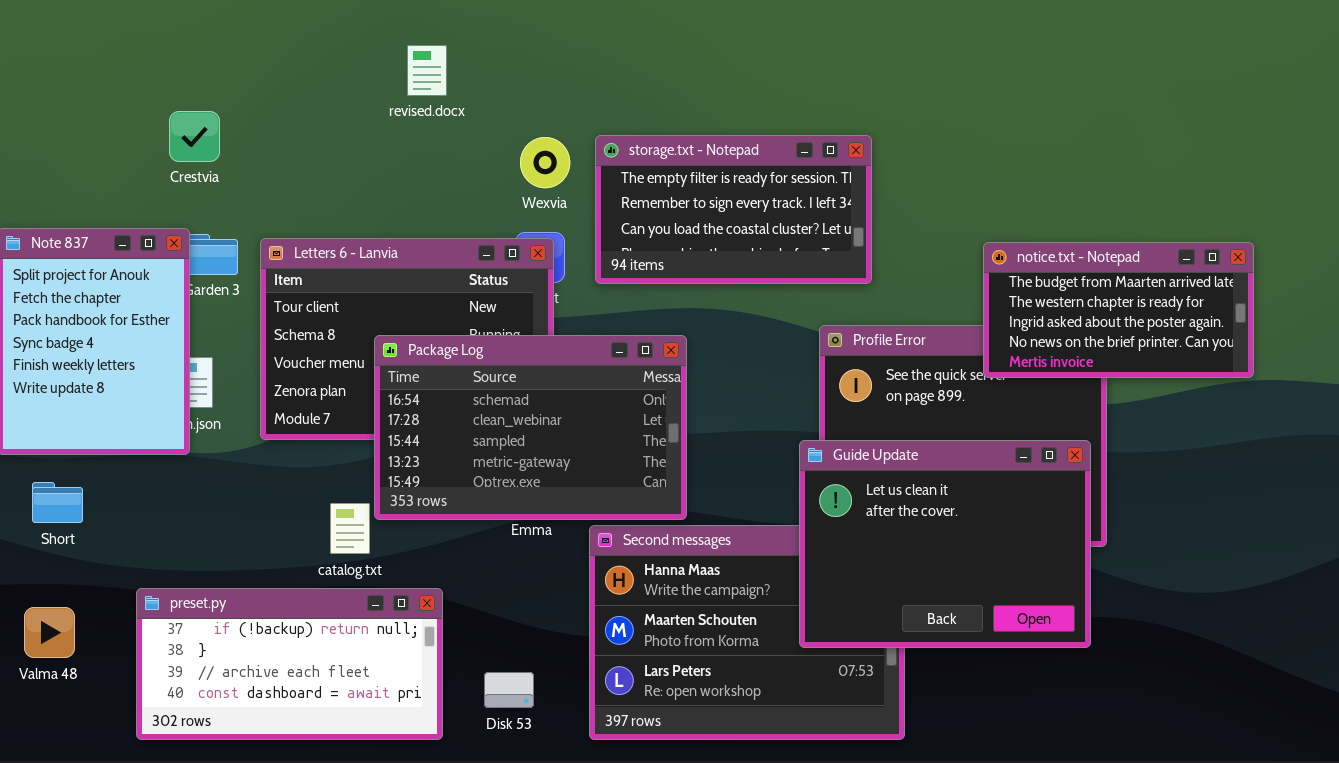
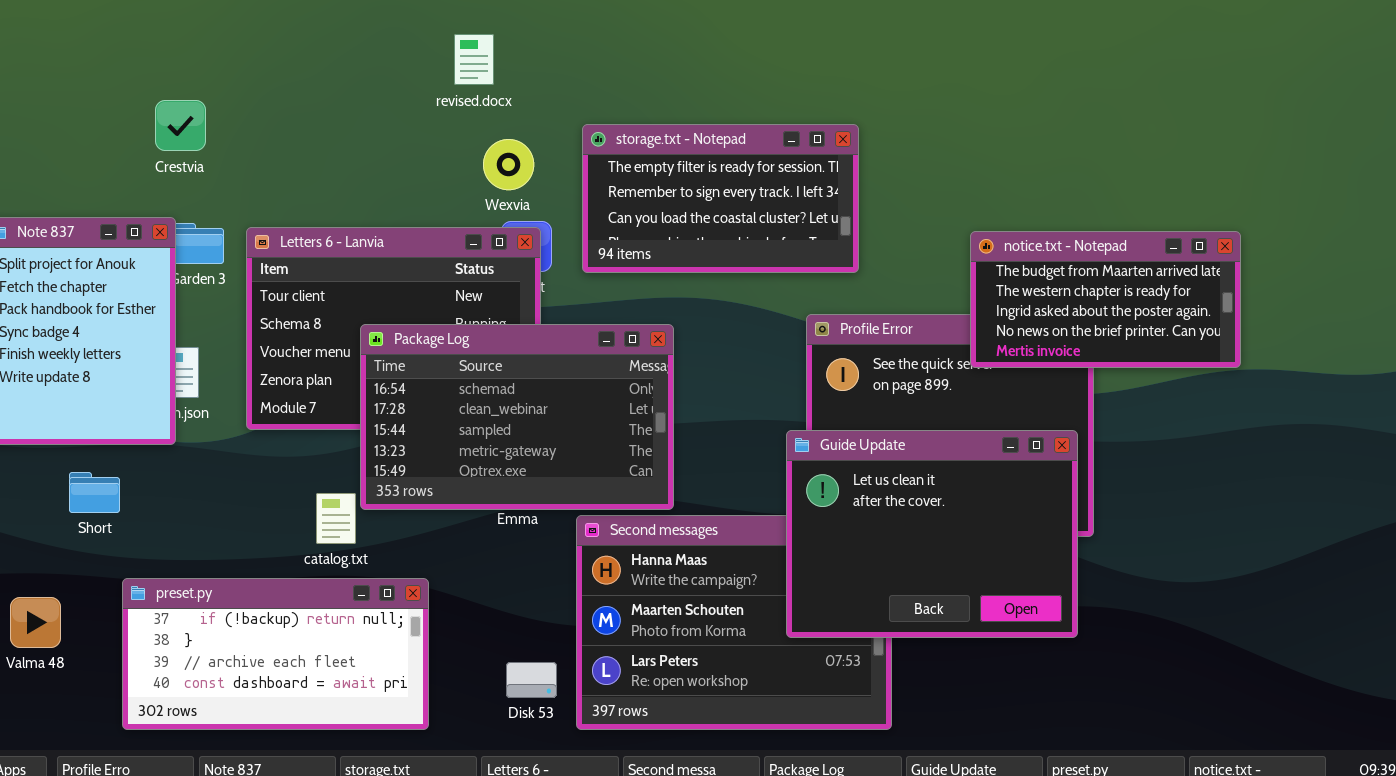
revised.docx: [407,45,447,96] -> [454,34,494,85], moved
Wexvia: [520,137,570,188] -> [483,139,534,190], moved
Short: [32,482,83,523] -> [69,472,120,513], moved
Disk 53: [484,672,534,708] -> [506,662,557,698], moved

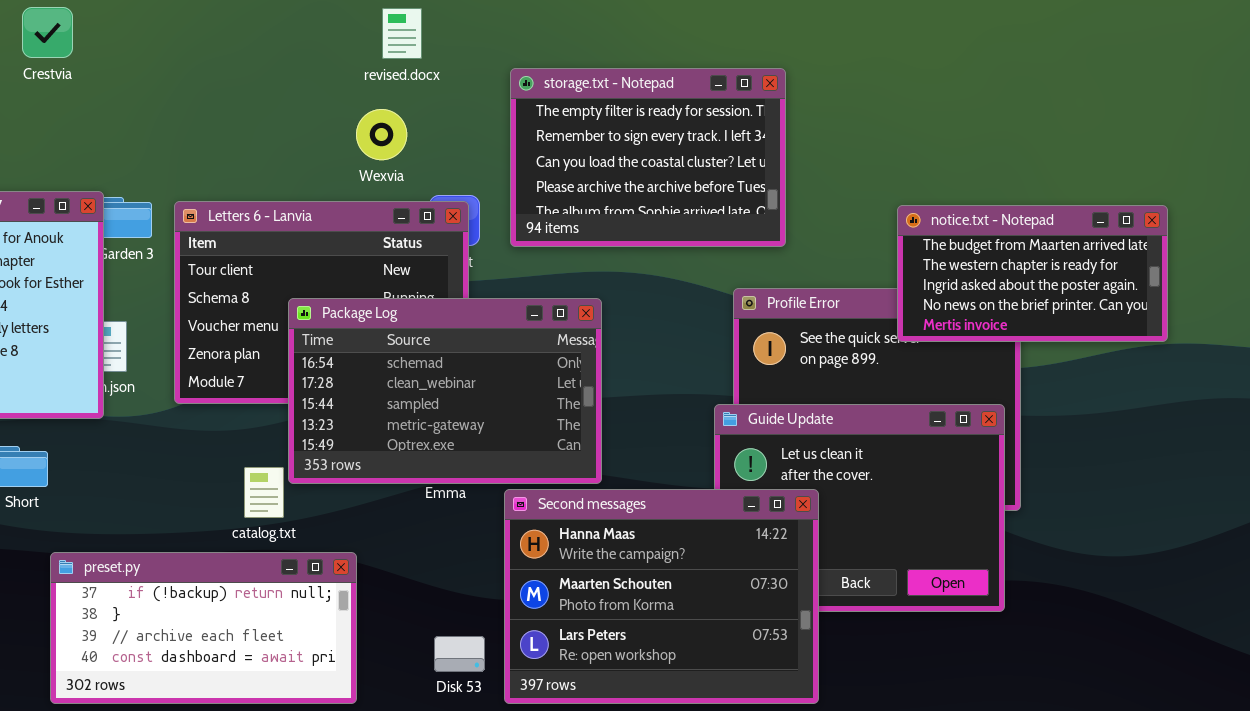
Crestvia: [155,100,206,151] -> [22,7,73,58], moved
storage.txt - Notepad: [582,124,859,273] -> [510,68,786,247], resized
Wexvia: [483,139,534,190] -> [356,109,407,160], moved
Second messages: [576,515,892,730] -> [504,489,819,704], raised

